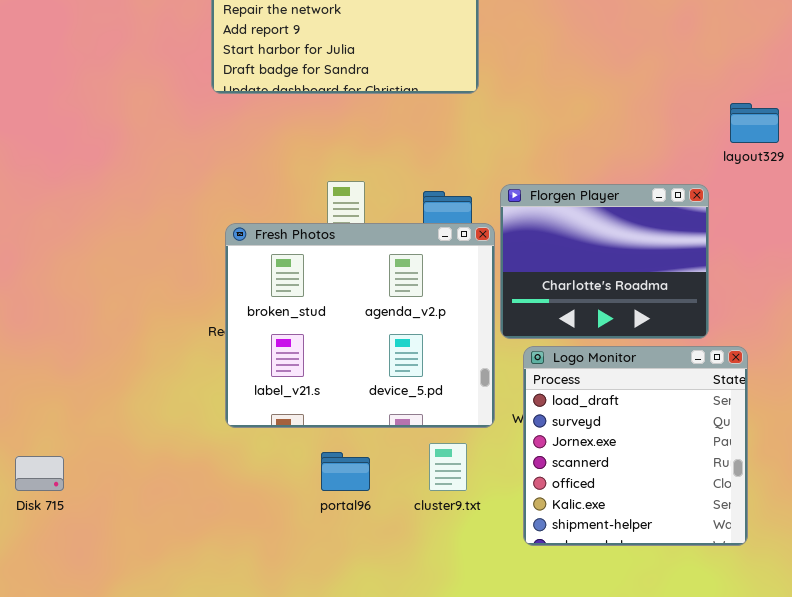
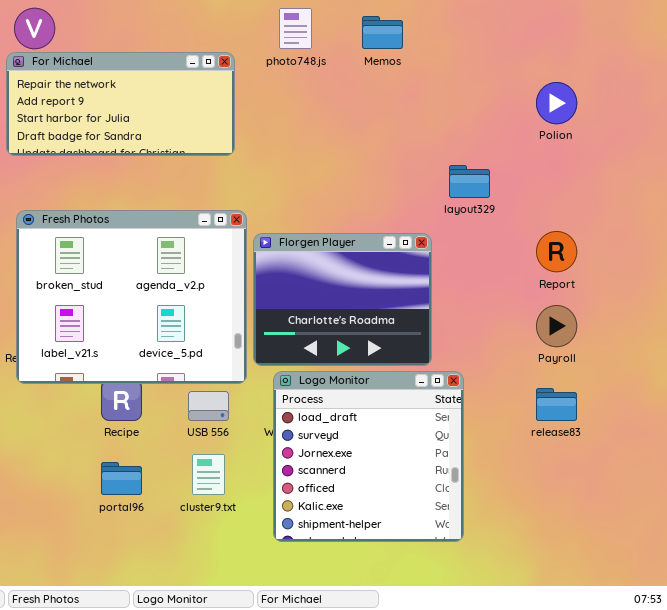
Fresh Photos: [225,223,495,428] -> [16,210,247,384], moved

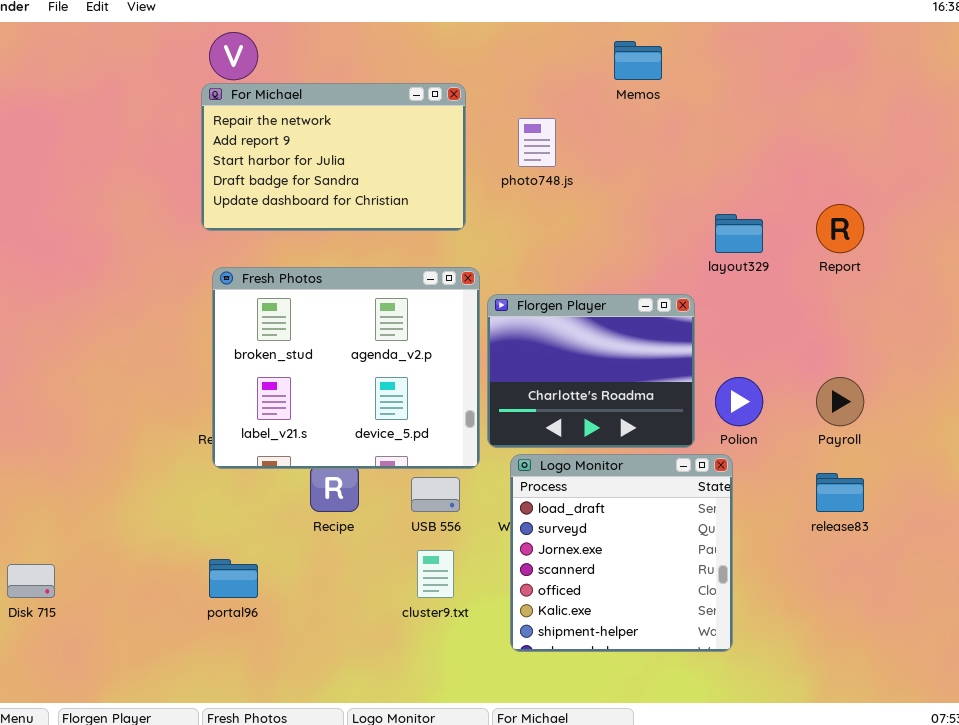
photo748.js: [279,8,312,49] -> [518,118,556,167], moved
For Michael: [6,52,235,156] -> [201,83,466,231], resized
Polion: [536,82,577,124] -> [715,377,763,426], moved
Report: [536,231,577,272] -> [816,204,864,253], moved
portal96: [101,462,142,495] -> [209,559,258,598], moved

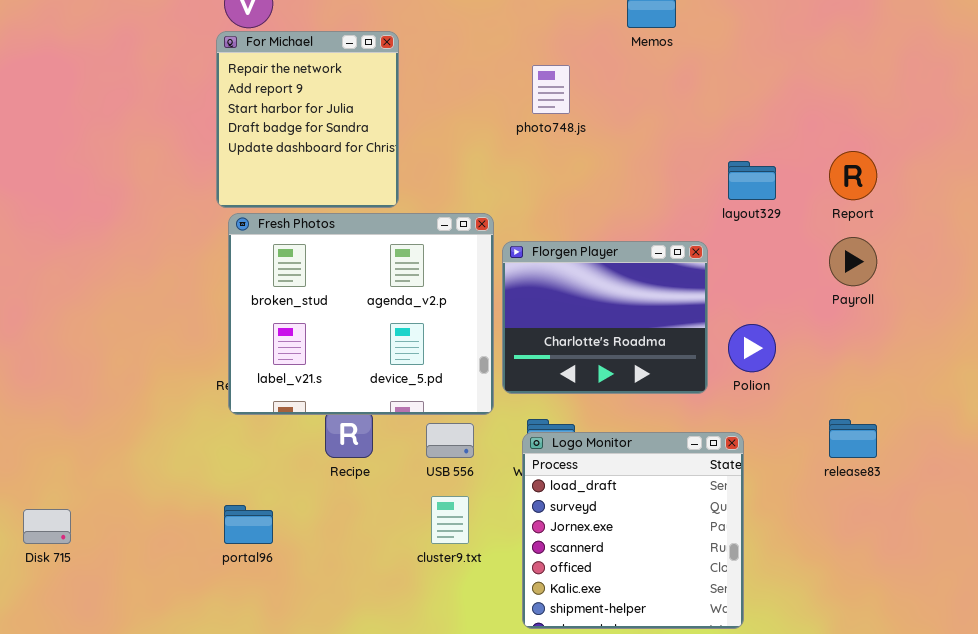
For Michael: [201,83,466,231] -> [216,31,399,208], resized
Payroll: [816,377,864,426] -> [829,237,877,286], moved
Logo Monitor: [510,454,733,652] -> [522,432,744,629], moved

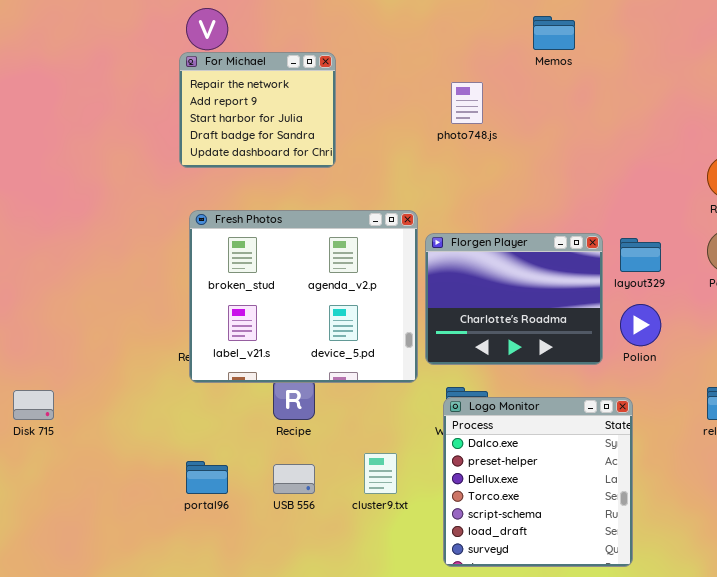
For Michael: [216,31,399,208] -> [179,52,336,168], resized
layout329: [728,161,776,200] -> [620,238,661,272], moved
USB 556: [426,423,474,458] -> [273,464,315,494], moved
Logo Monitor: [522,432,744,629] -> [443,397,633,567], scrolled up 5 rows
Disk 715: [23,509,71,544] -> [13,390,54,420], moved

